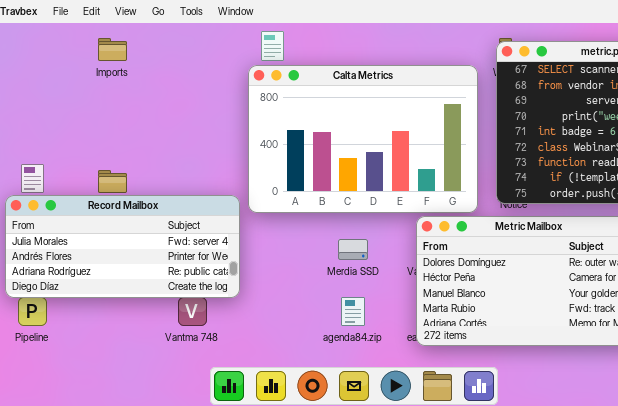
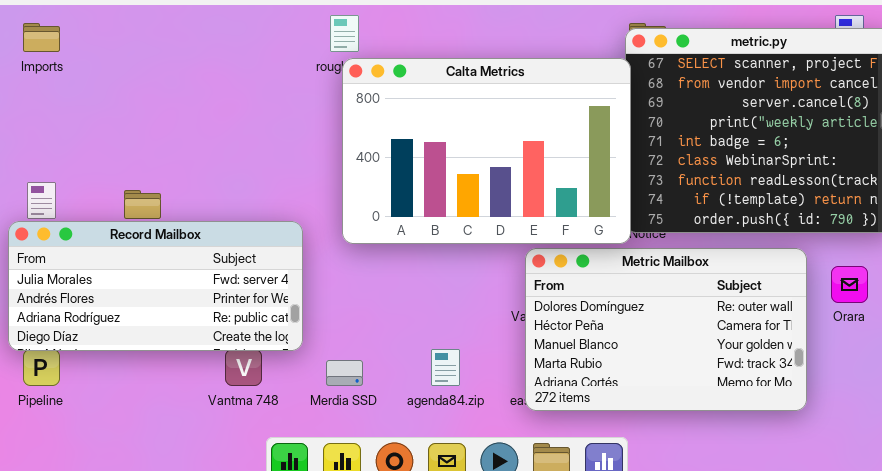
Imports: [98,38,127,61] -> [23,23,60,52], moved
Calta Metrics: [248,65,478,213] -> [342,58,631,244], moved
Merdia SSD: [338,239,368,260] -> [326,360,363,386], moved

